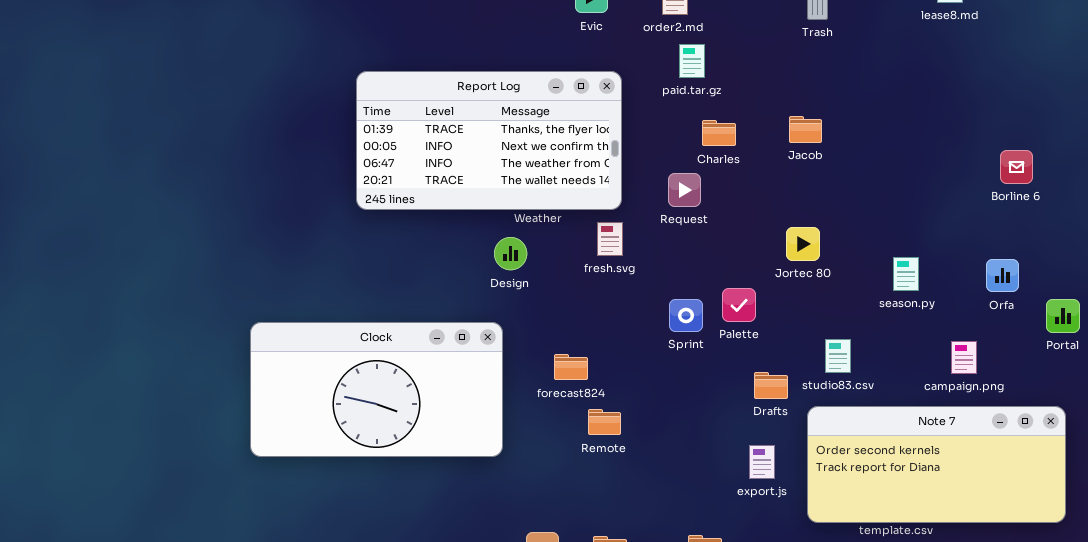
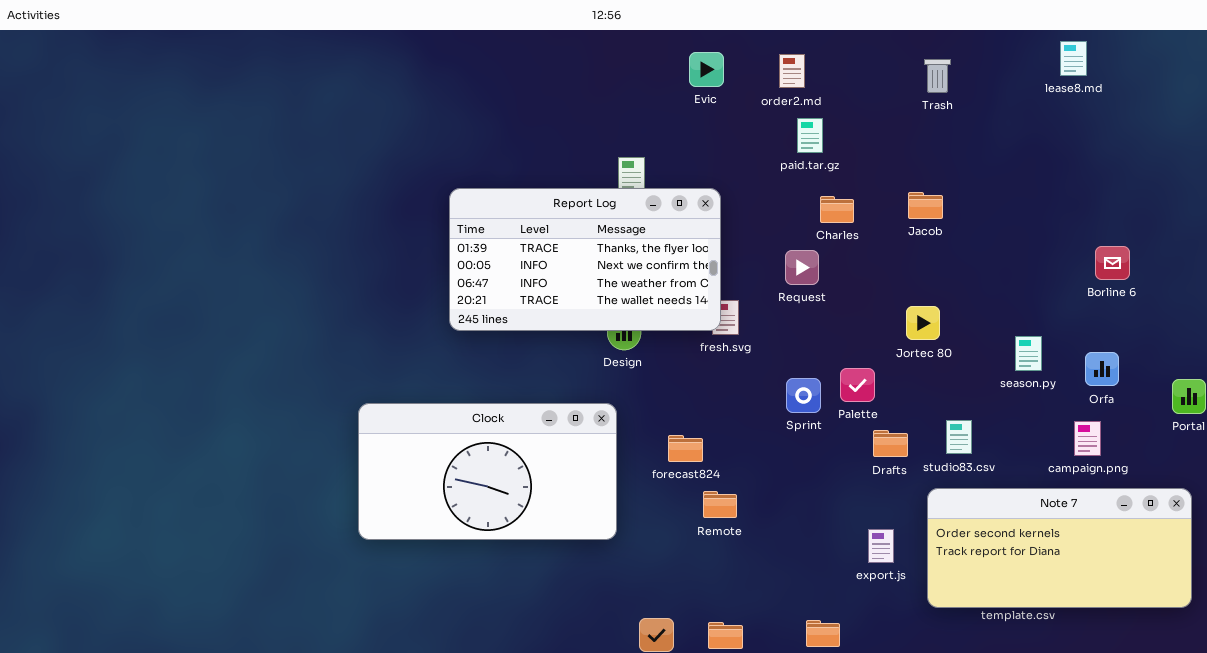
Report Log: [356,71,622,210] -> [449,188,721,331], moved
Borline 6: [1000,150,1033,184] -> [1095,246,1130,280], moved
Orfa: [986,259,1019,292] -> [1085,352,1119,386], moved
Drafts: [754,372,788,399] -> [873,430,908,457], moved

